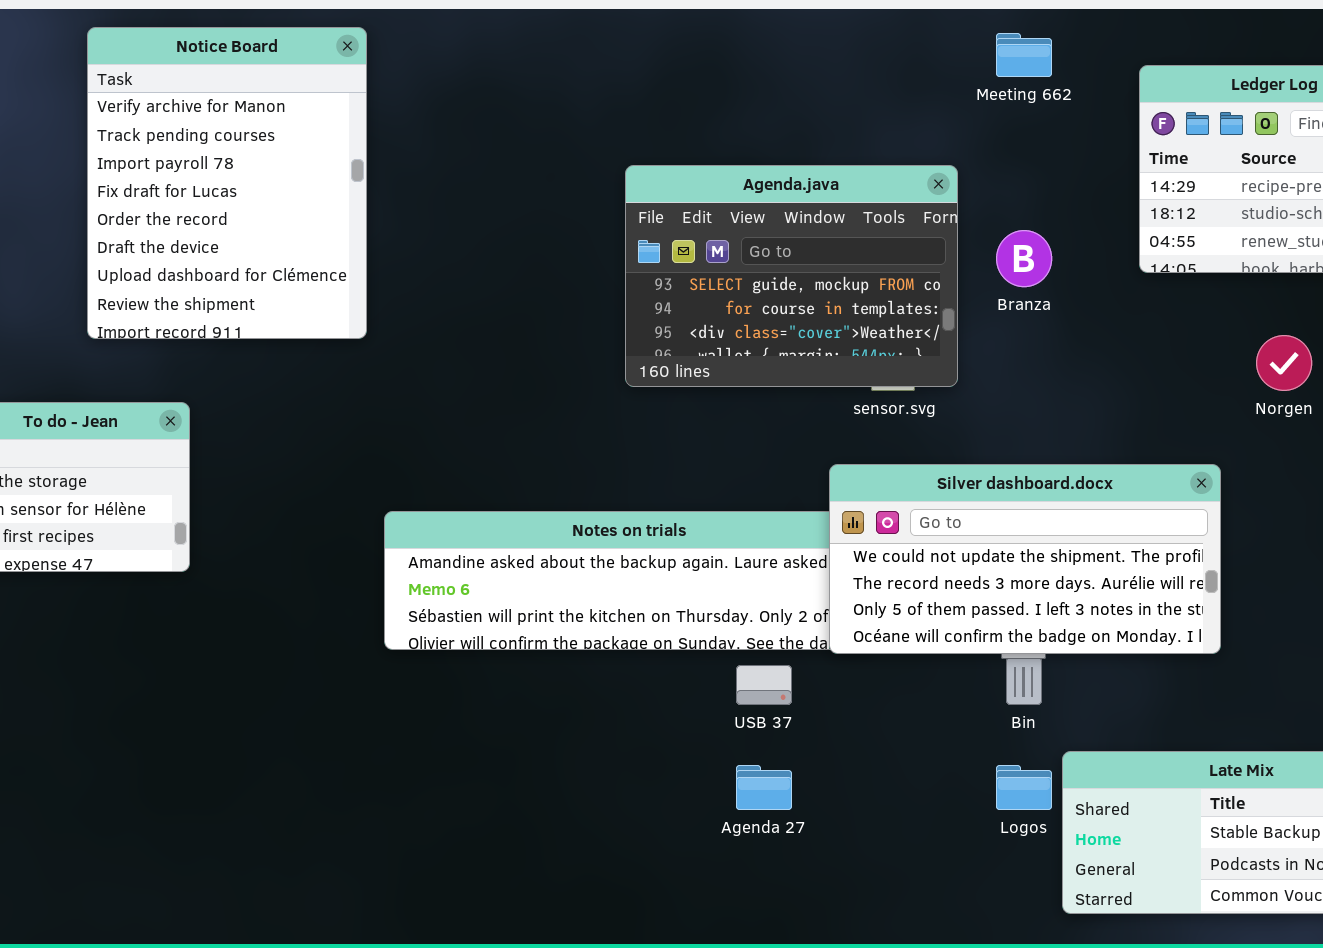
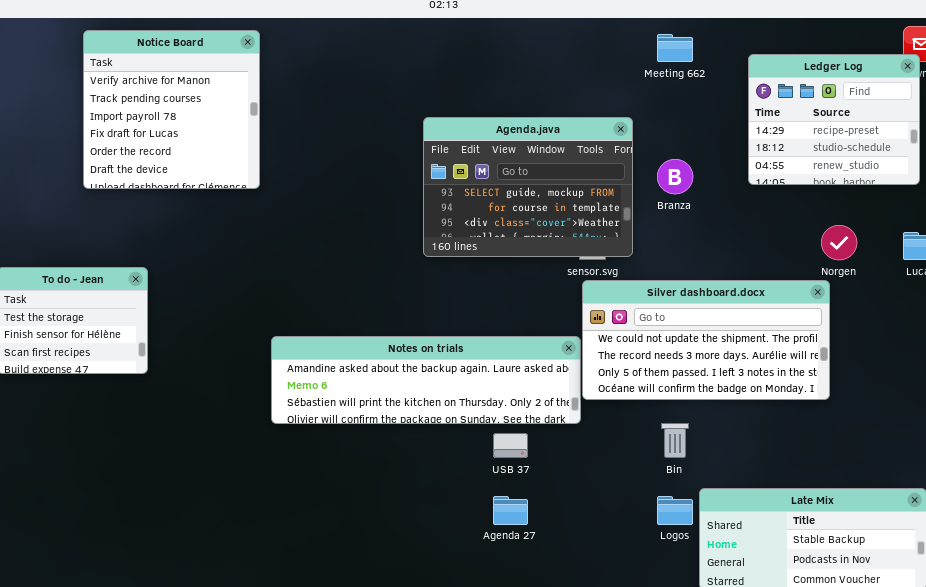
Notice Board: [87,27,367,339] -> [83,30,260,189], resized
Silver dashboard.docx: [829,464,1221,654] -> [582,280,830,400], moved

